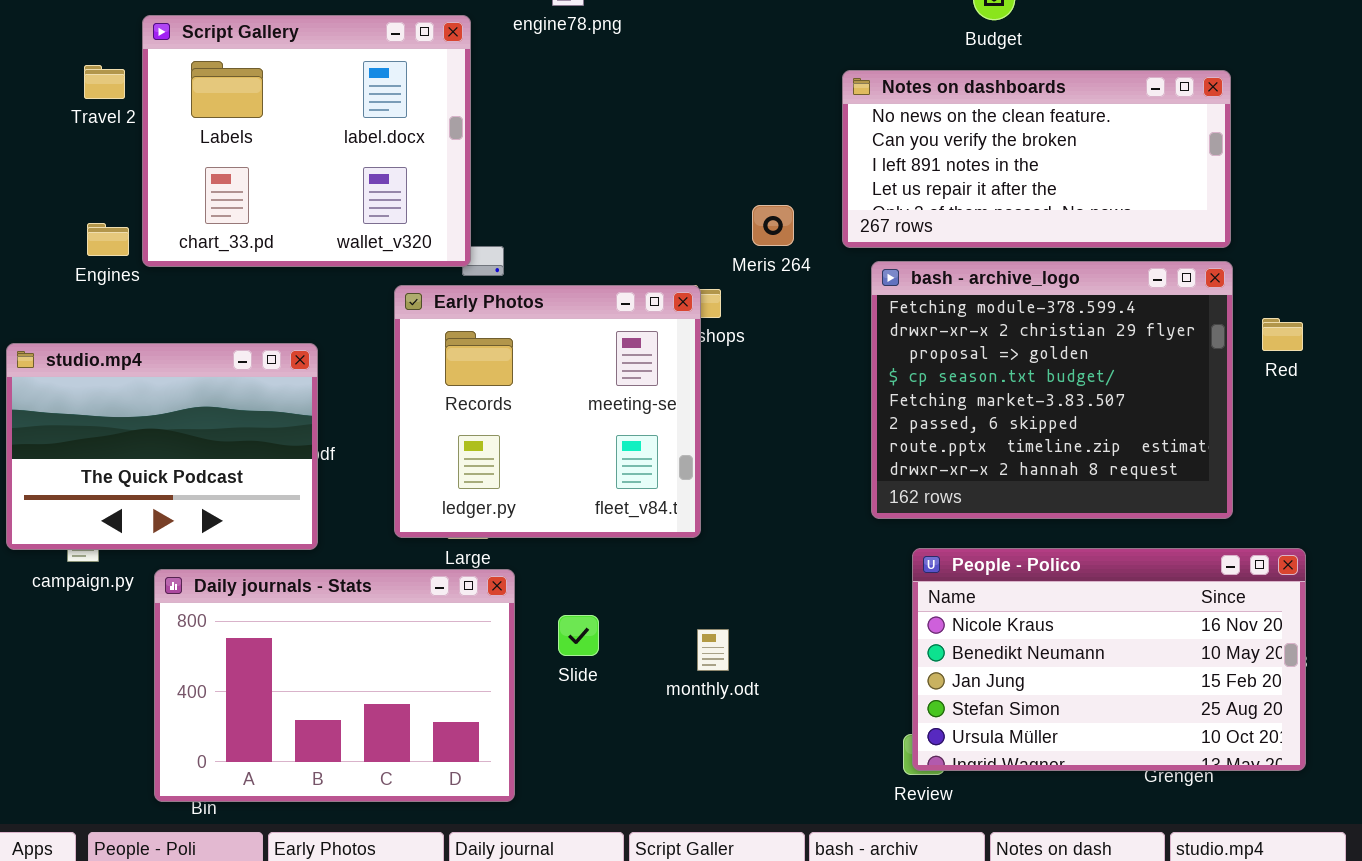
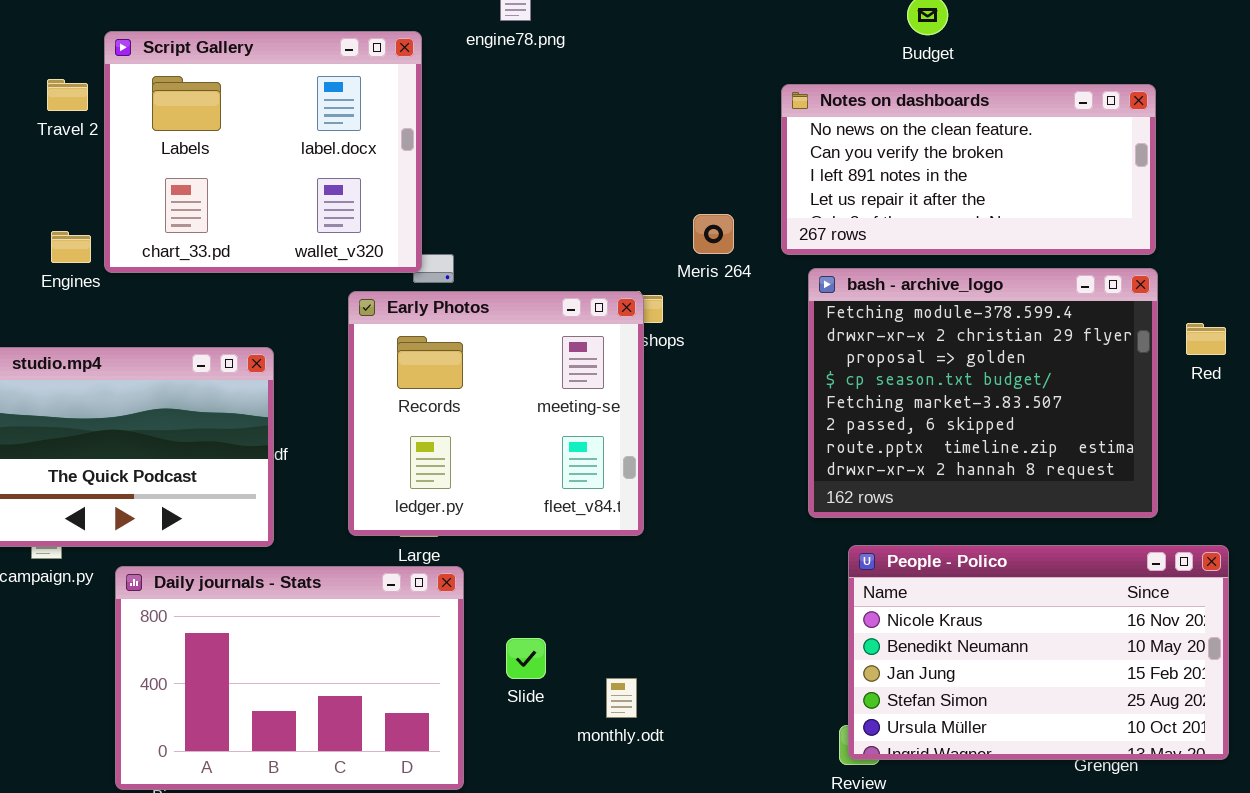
Slide: [558,615,599,656] -> [506,638,546,679], moved
monthly.odt: [697,629,729,671] -> [606,678,637,718], moved

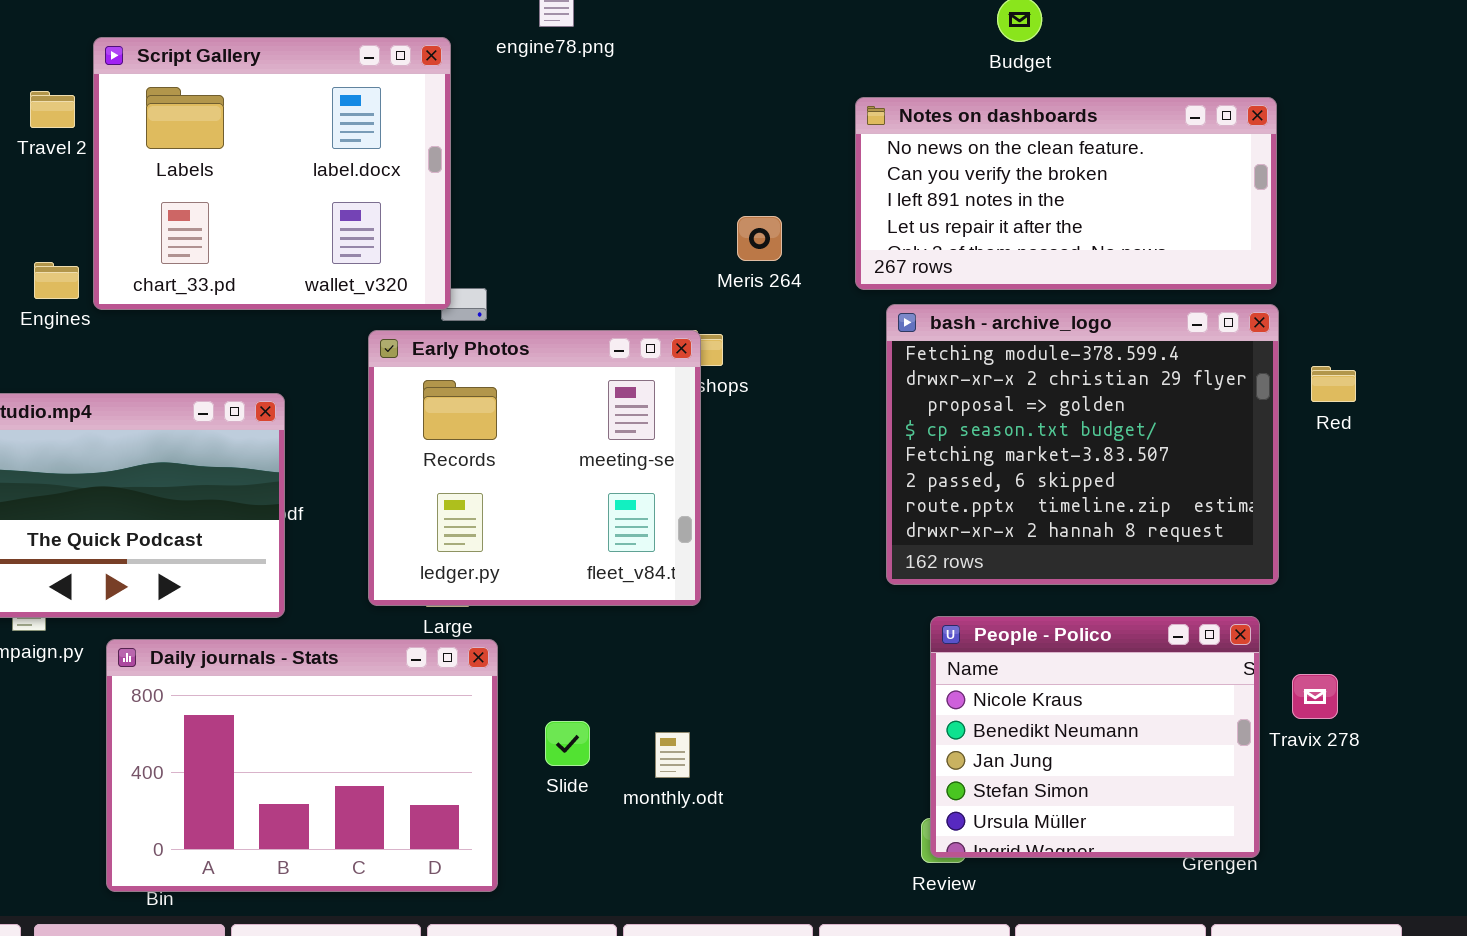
Meris 264: [693,214,734,254] -> [737,216,782,261], moved
People - Polico: [848,545,1229,760] -> [930,616,1260,858], resized
monthly.odt: [606,678,637,718] -> [655,732,690,778], moved

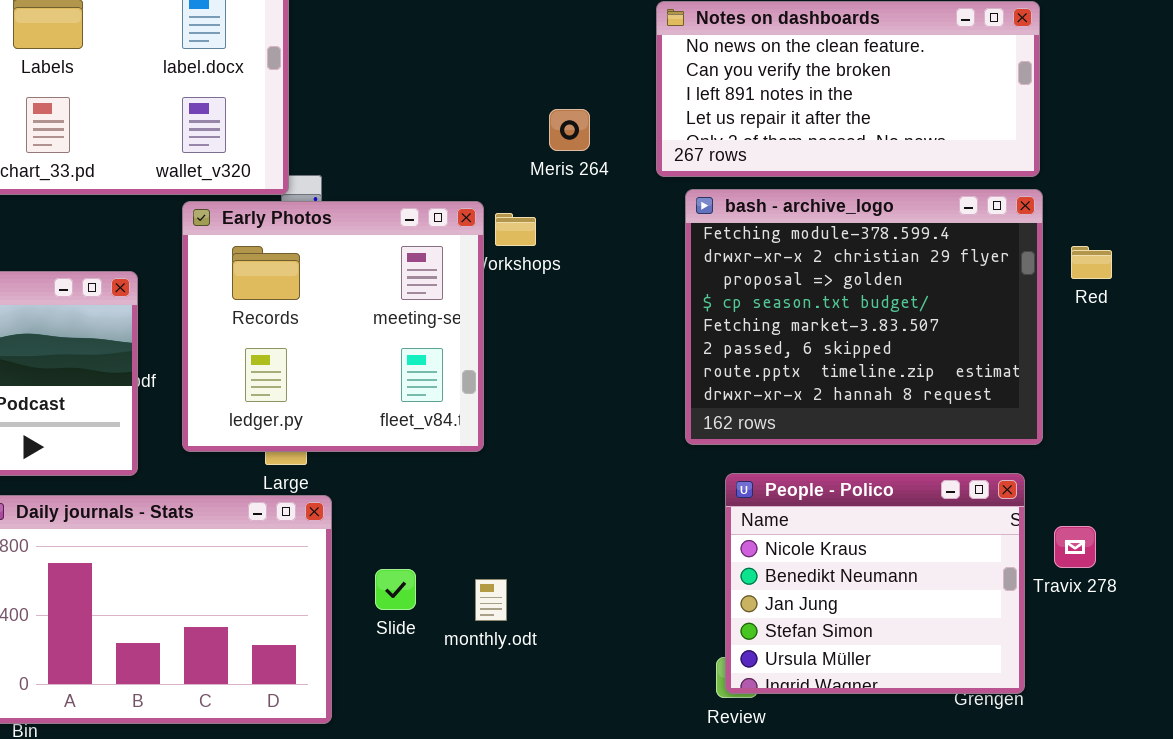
Early Photos: [368,330,701,606] -> [182,201,484,452], moved

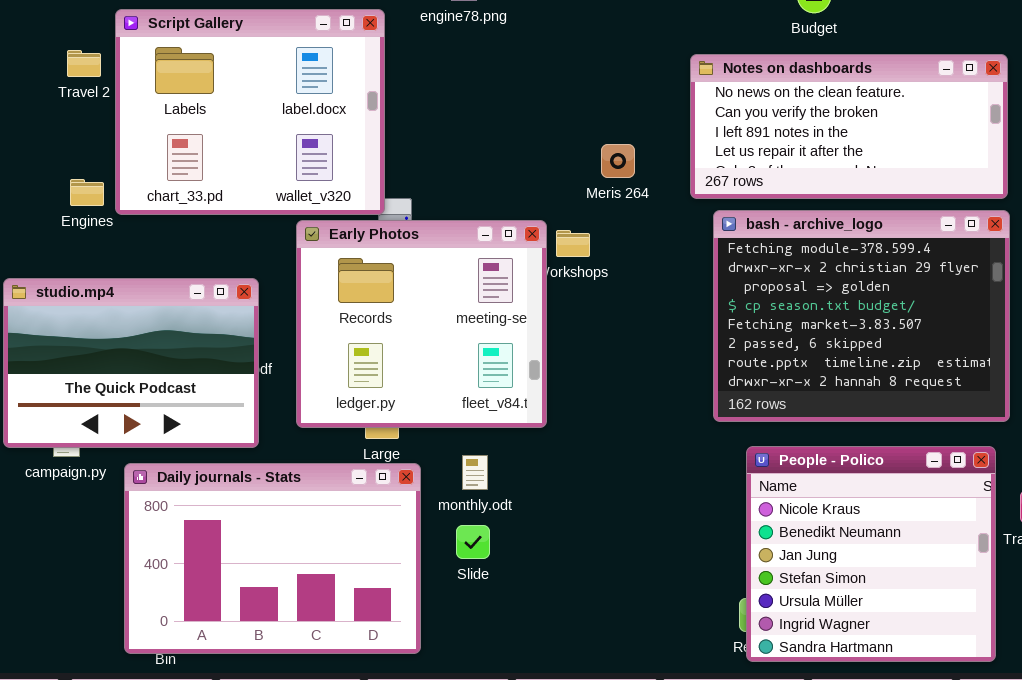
People - Polico: [725,473,1025,694] -> [746,446,996,662], resized
monthly.odt: [475,579,507,621] -> [462,455,488,490], moved

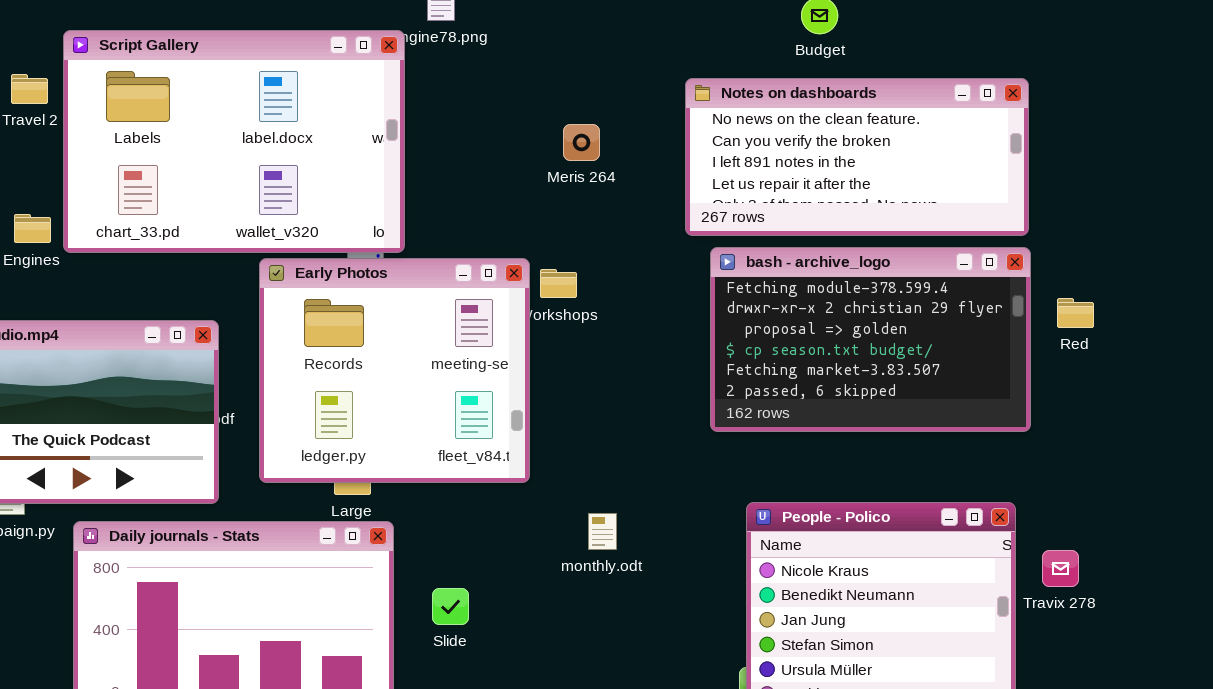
Script Gallery: [115,9,385,215] -> [63,30,405,253], resized
Meris 264: [601,144,635,178] -> [563,124,600,161], moved
bash - archive_logo: [713,210,1010,422] -> [710,247,1031,432], resized
monthly.odt: [462,455,488,490] -> [588,513,617,550], moved

